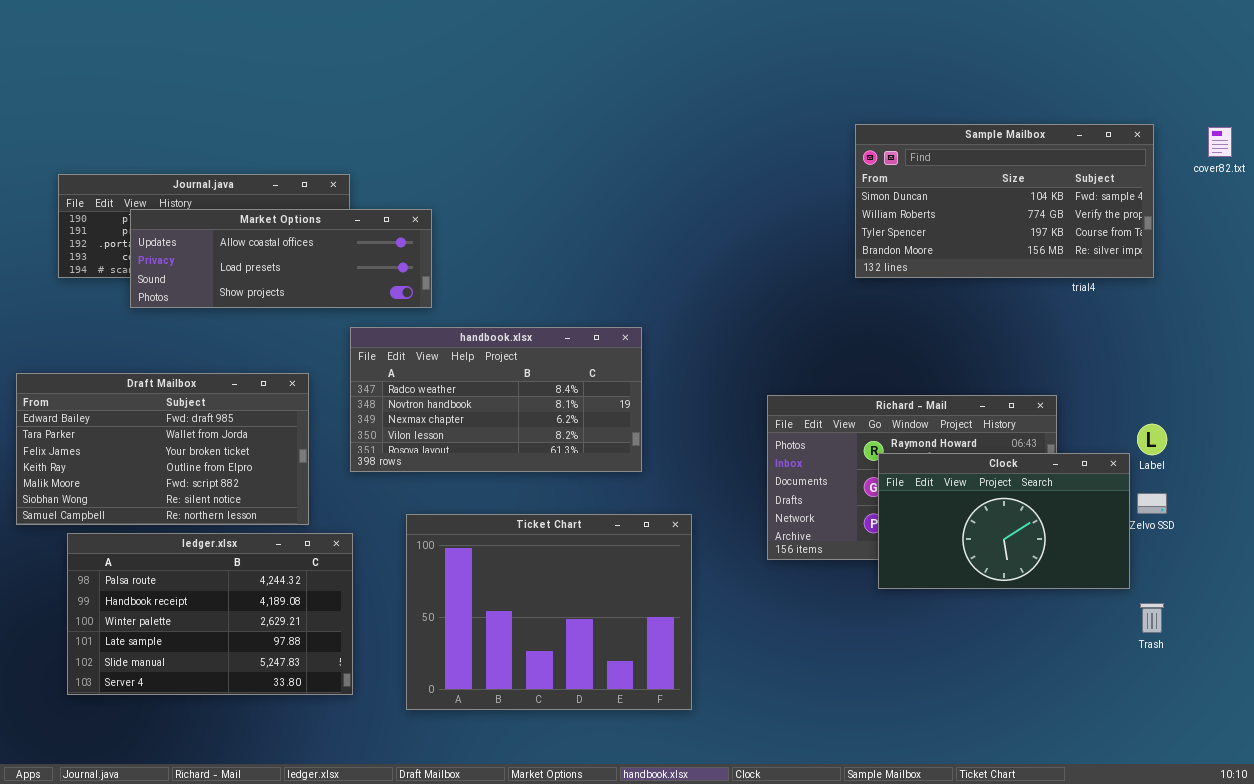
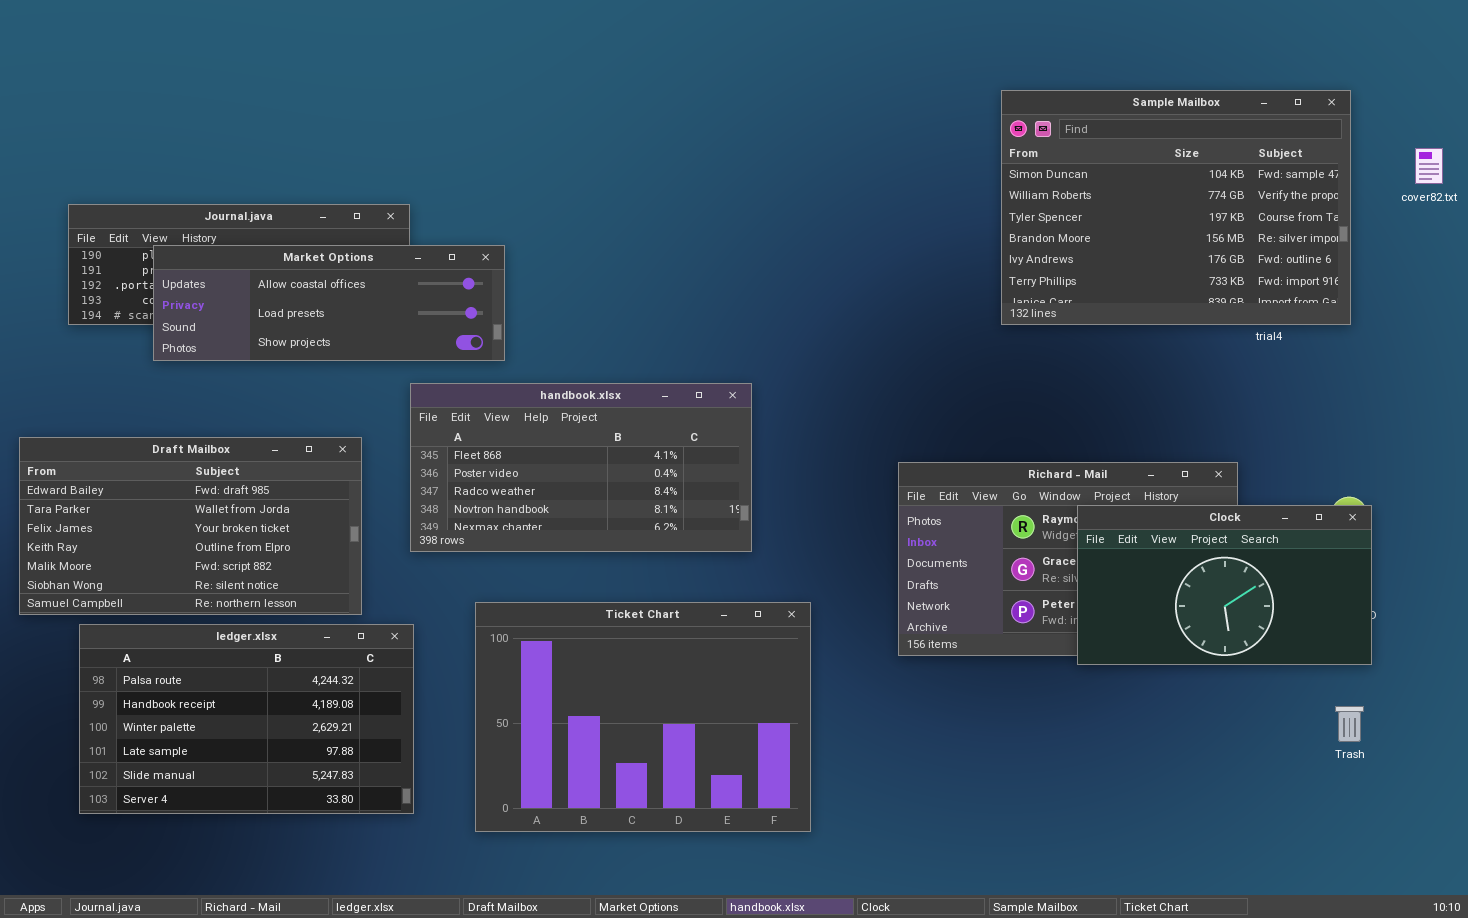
Sample Mailbox: [855,124,1154,278] -> [1001,90,1351,325], resized
handbook.xlsx: [350,327,642,472] -> [410,383,752,552], scrolled up 2 rows
Clock: [878,453,1130,589] -> [1077,505,1372,665], moved

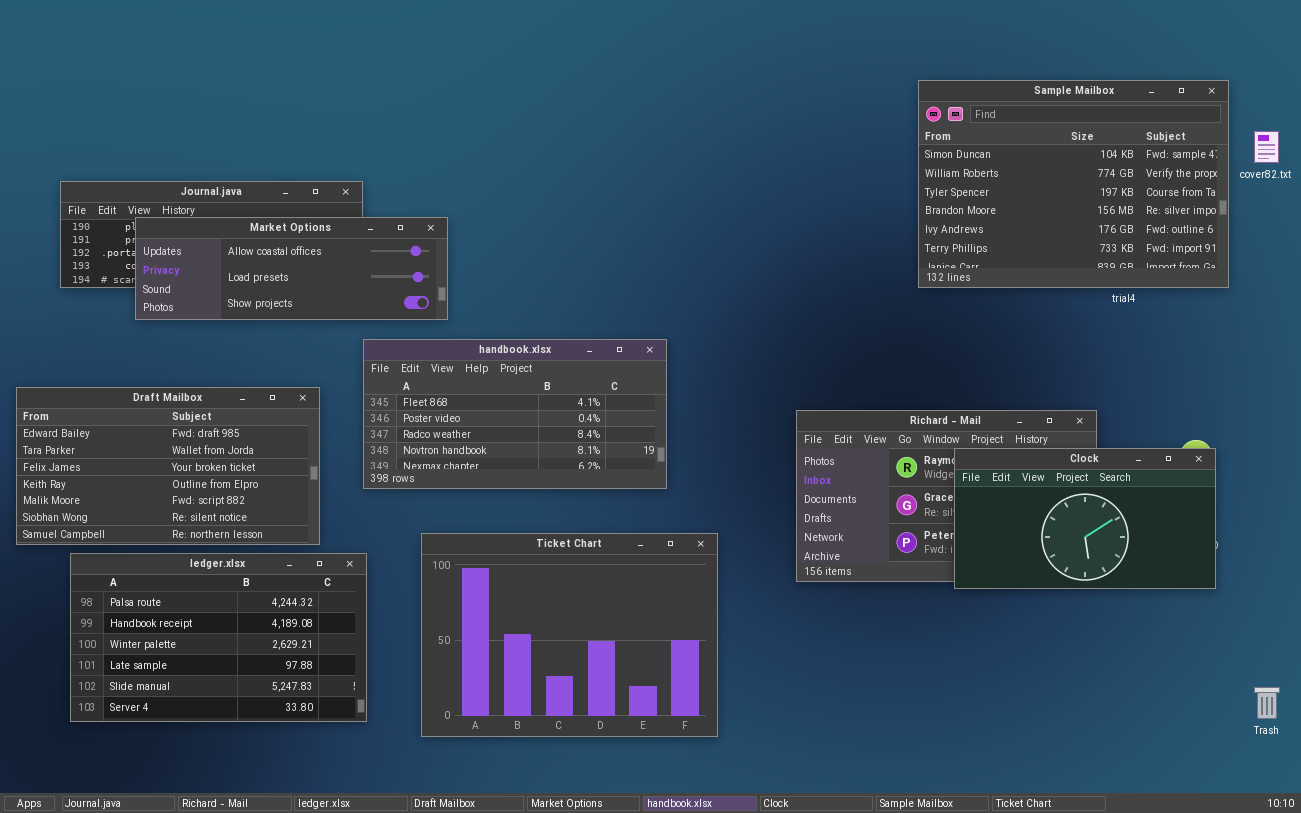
Sample Mailbox: [1001,90,1351,325] -> [918,80,1229,288], moved
Trash: [1335,706,1364,742] -> [1254,687,1280,719], moved

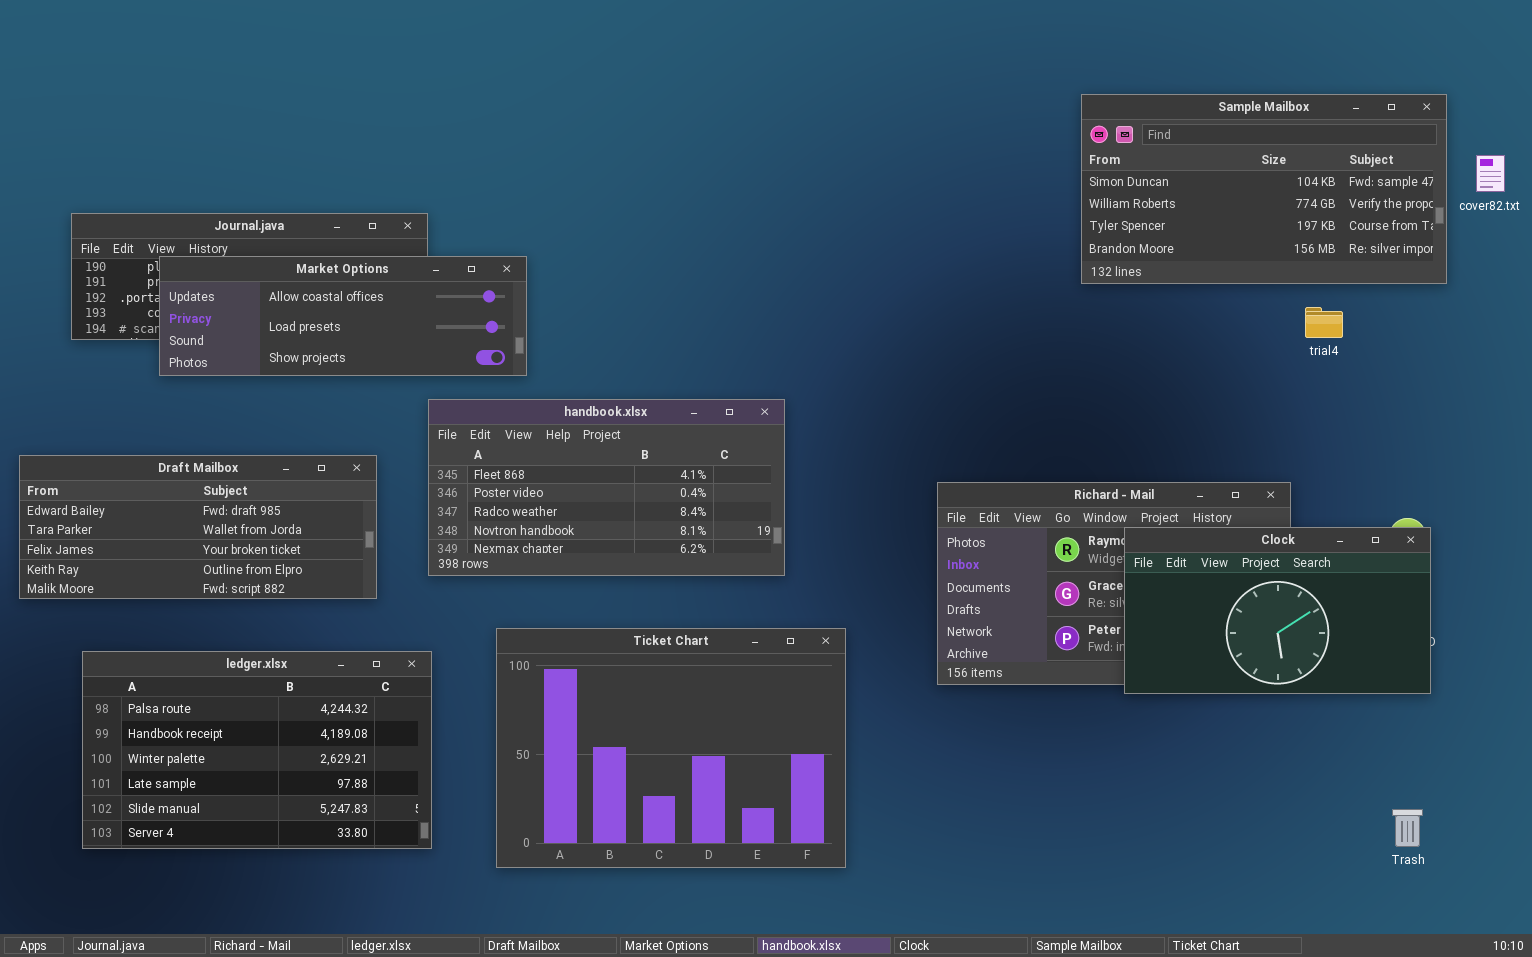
Sample Mailbox: [918,80,1229,288] -> [1081,94,1447,284], resized
Draft Mailbox: [16,387,320,545] -> [19,455,377,599], resized
Trash: [1254,687,1280,719] -> [1392,809,1423,847], moved

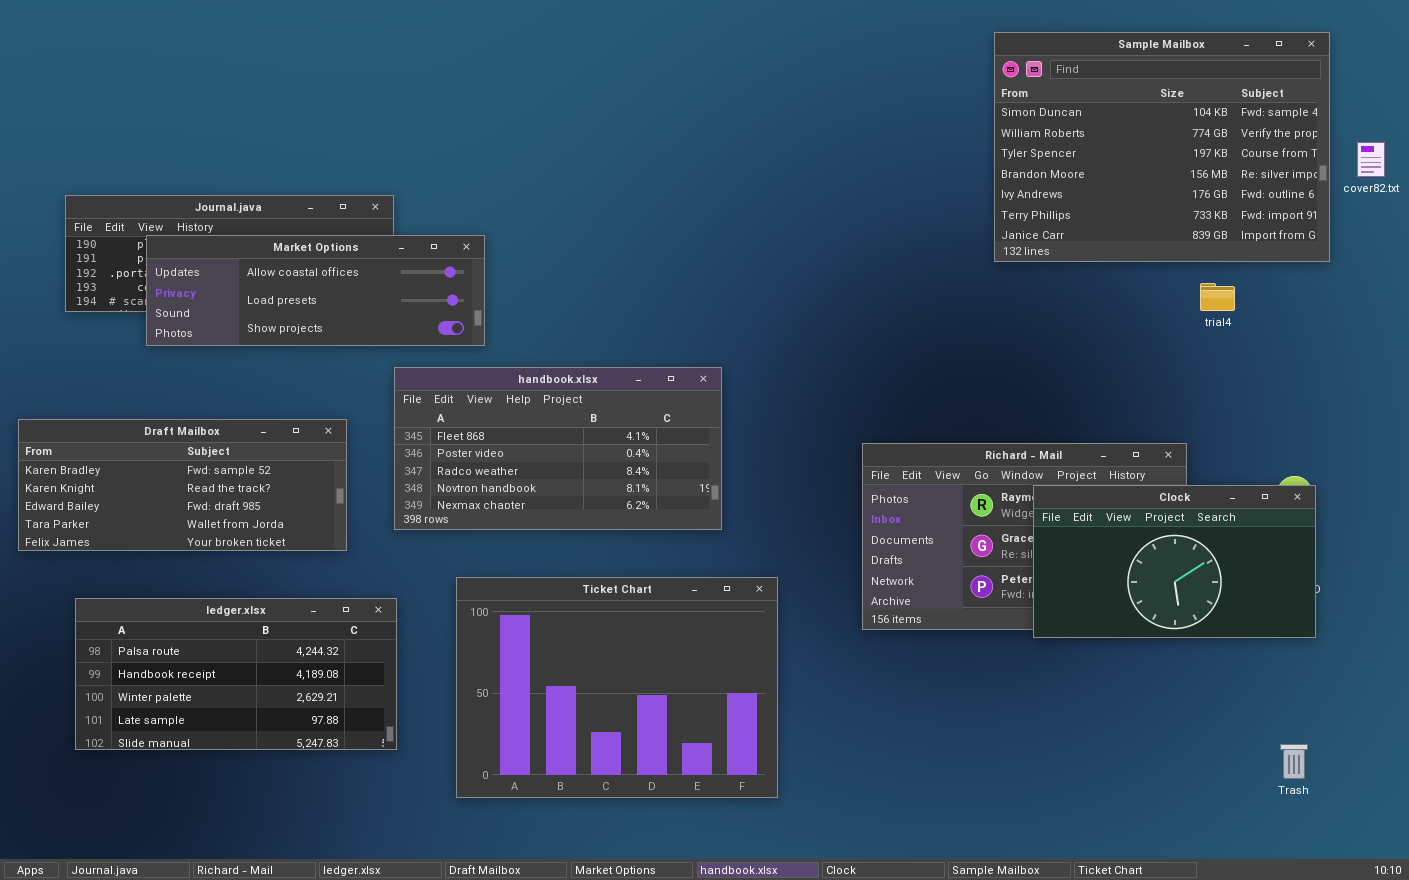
Sample Mailbox: [1081,94,1447,284] -> [994,32,1330,262], resized
Draft Mailbox: [19,455,377,599] -> [18,419,347,551], scrolled up 2 rows
ledger.xlsx: [82,651,432,849] -> [75,598,397,750], resized

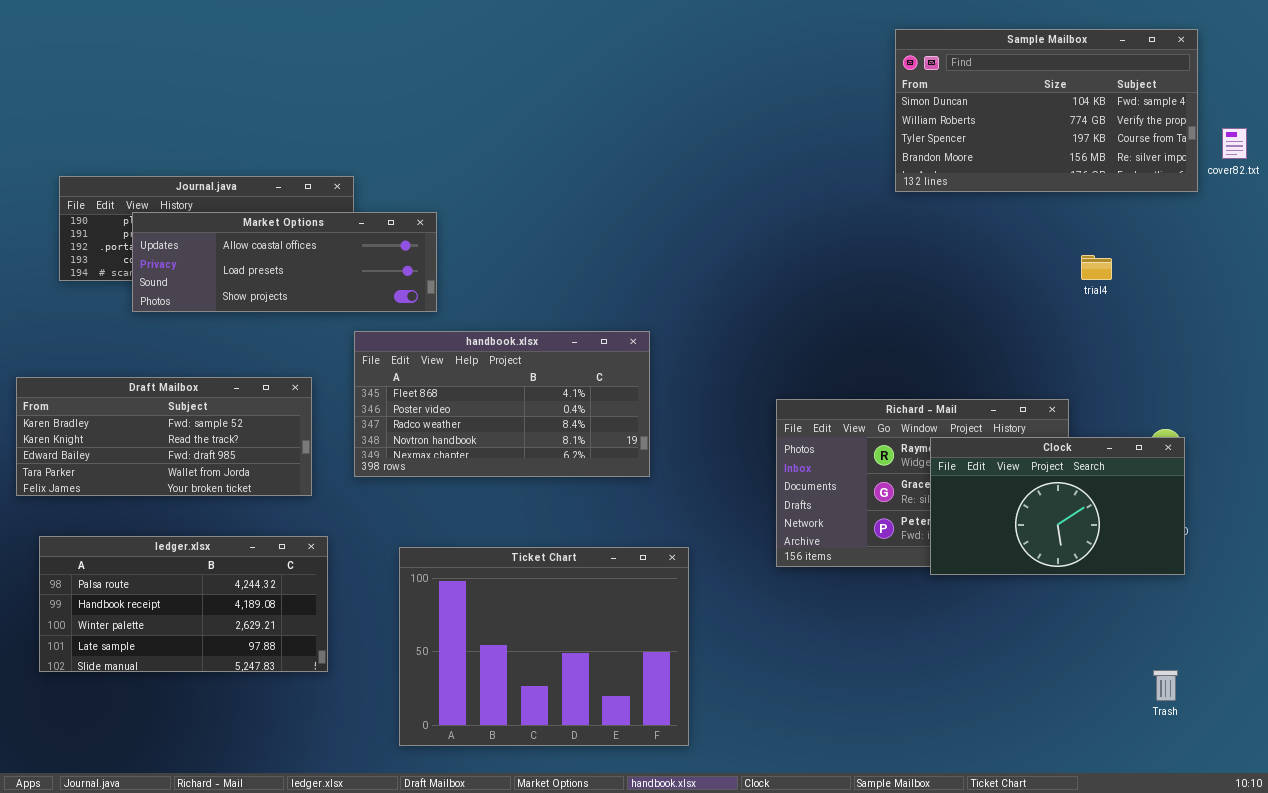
Sample Mailbox: [994,32,1330,262] -> [895,29,1198,192], resized
Ticket Chart: [456,577,778,798] -> [399,547,689,746], moved
ledger.xlsx: [75,598,397,750] -> [39,536,328,672], moved

